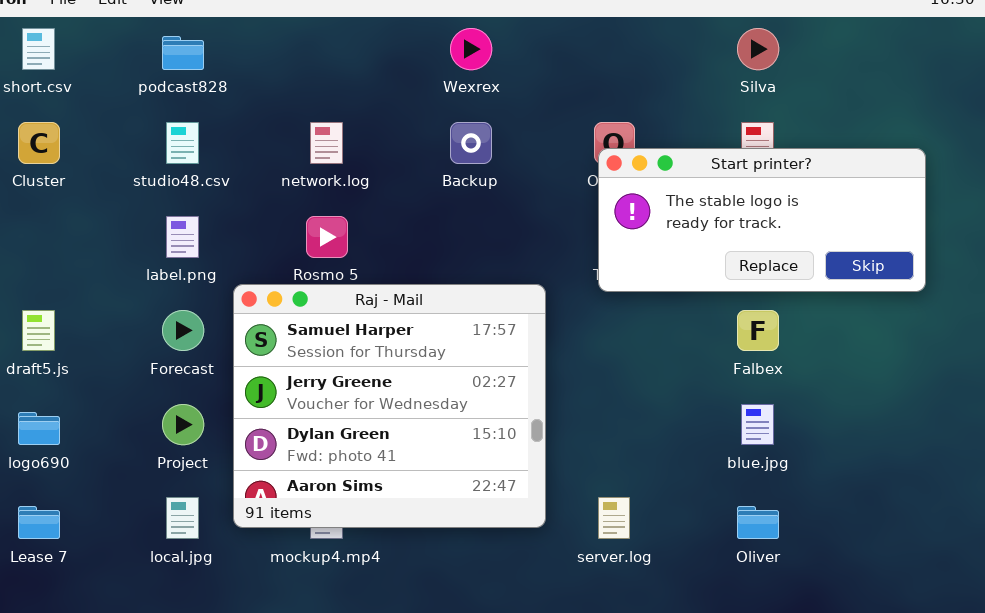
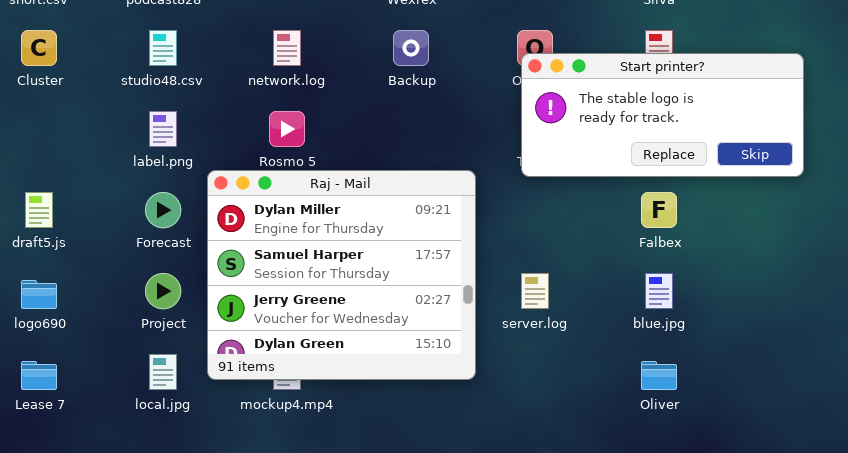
Raj - Mail: [233,284,546,528] -> [207,170,476,380], scrolled up 1 row
server.log: [598,497,630,539] -> [521,273,549,309], moved

